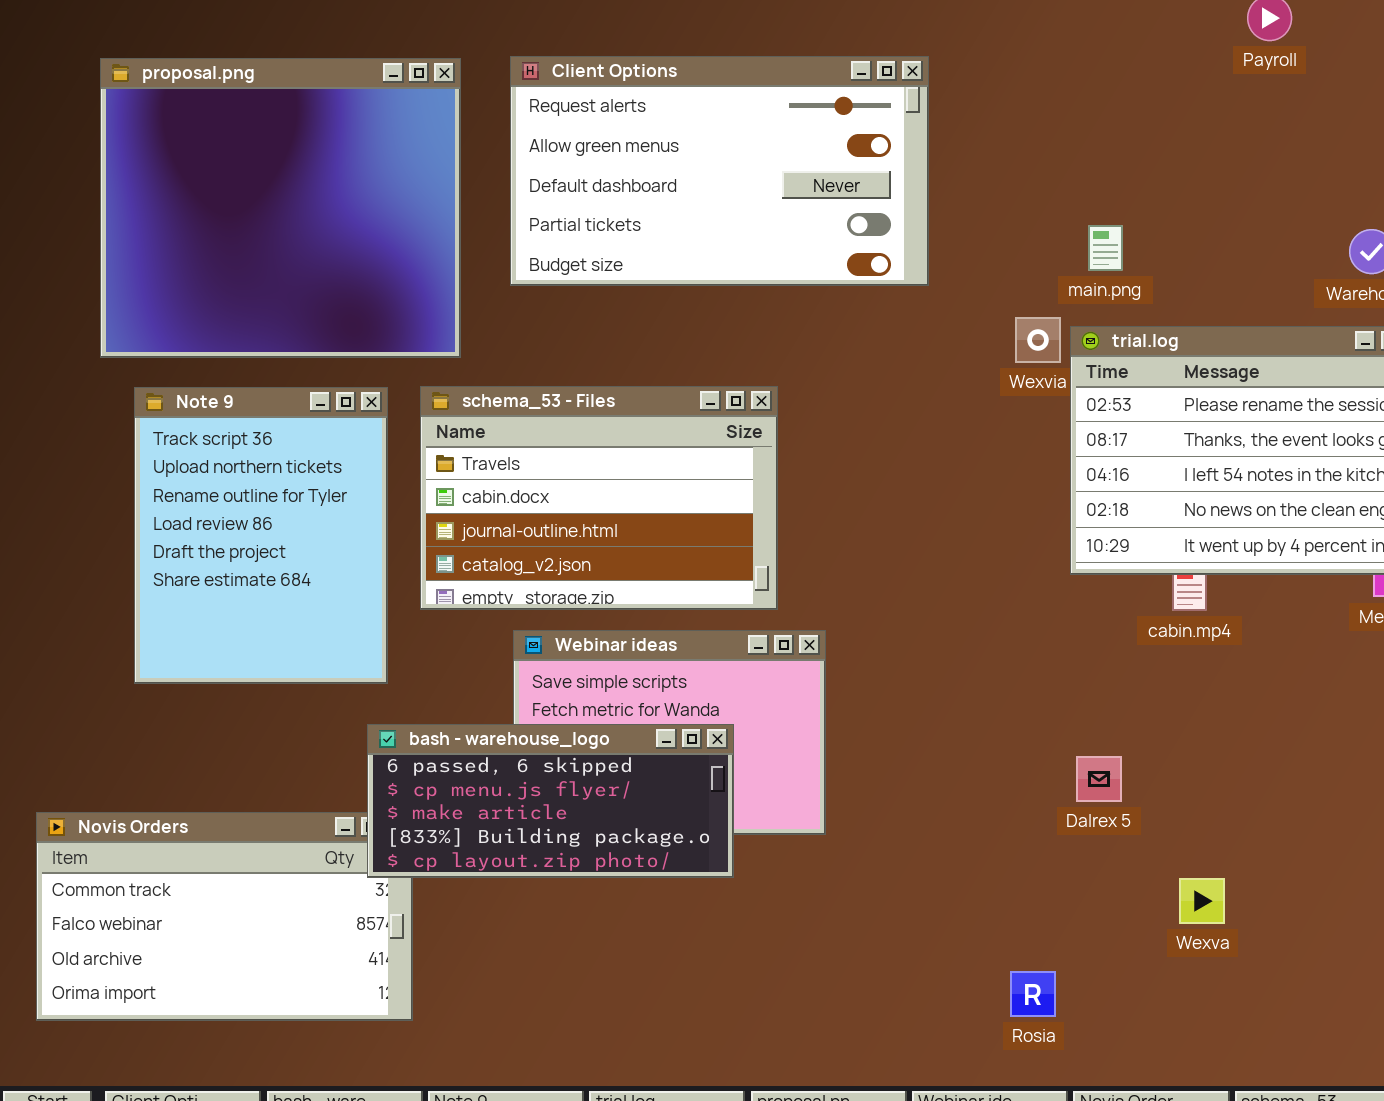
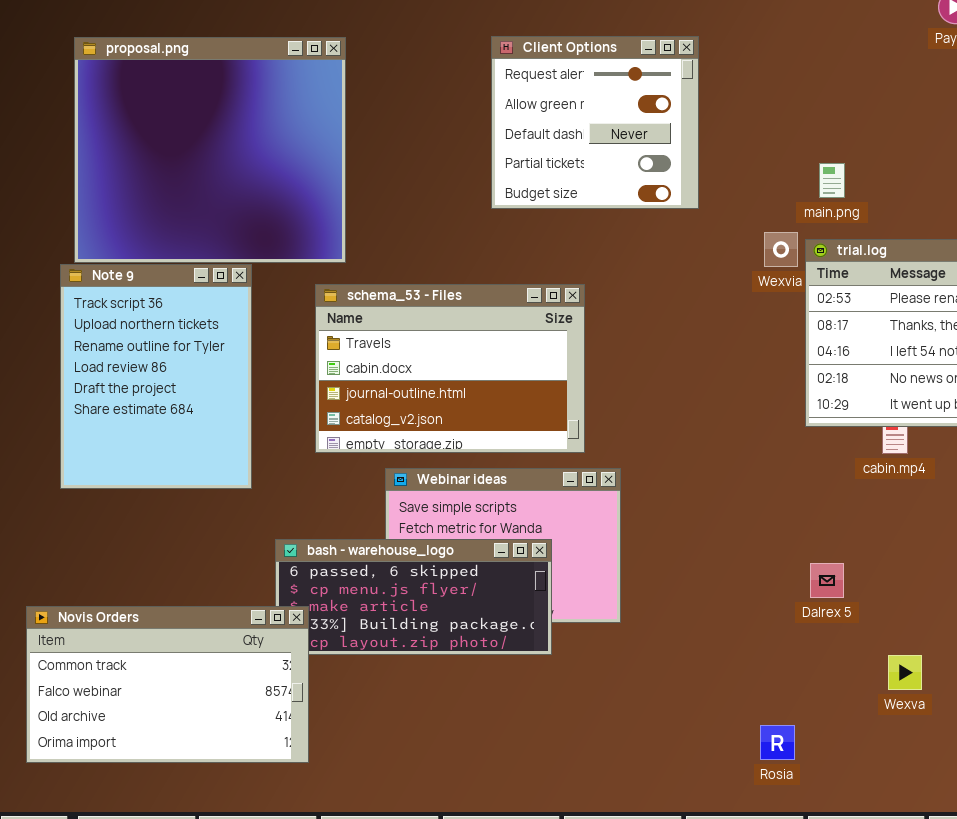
Client Options: [510,56,929,286] -> [491,36,699,209], resized
Note 9: [134,387,388,684] -> [60,264,252,489], moved
Novis Orders: [36,812,413,1021] -> [26,606,309,763], raised

